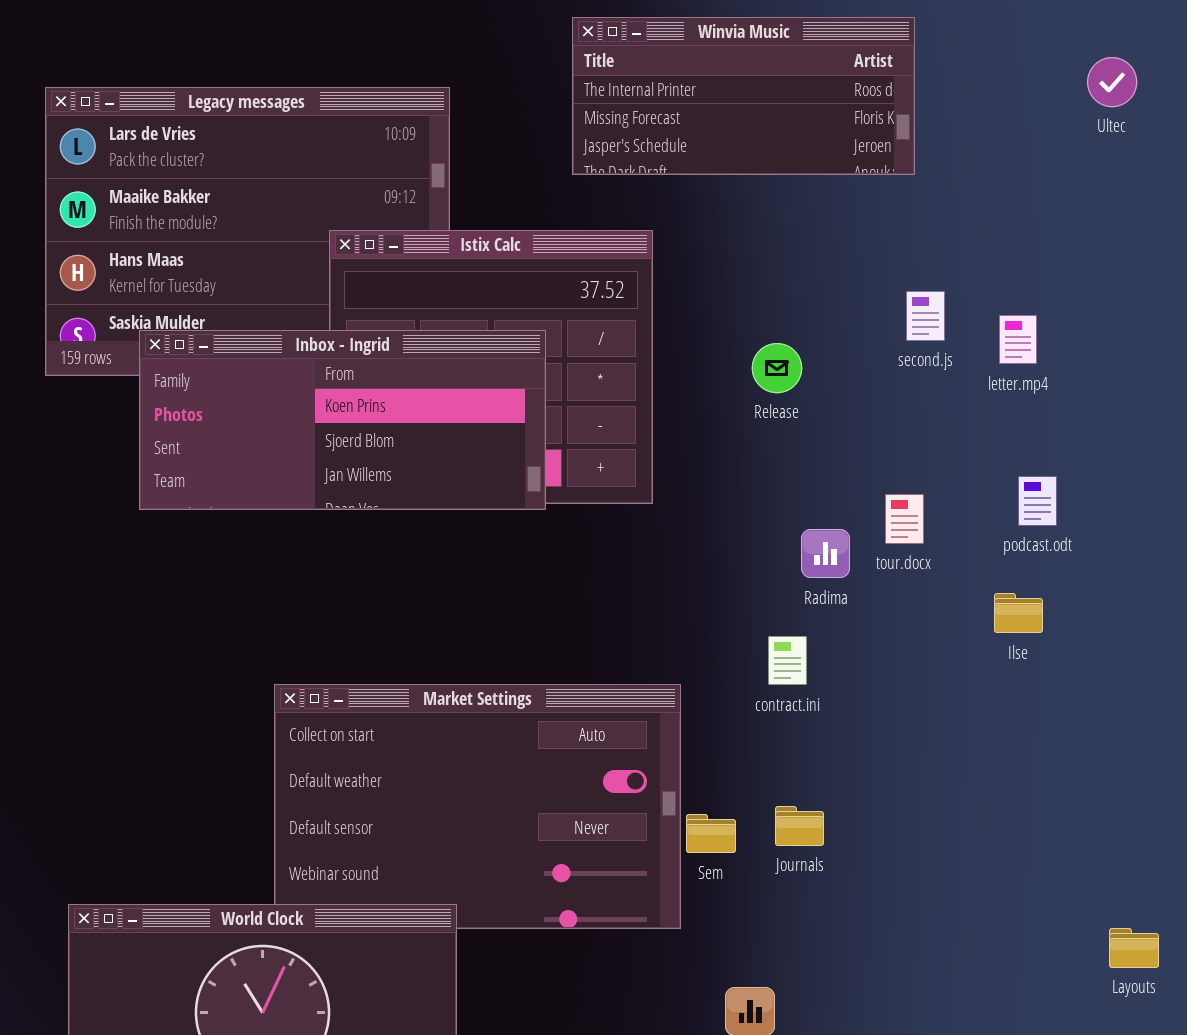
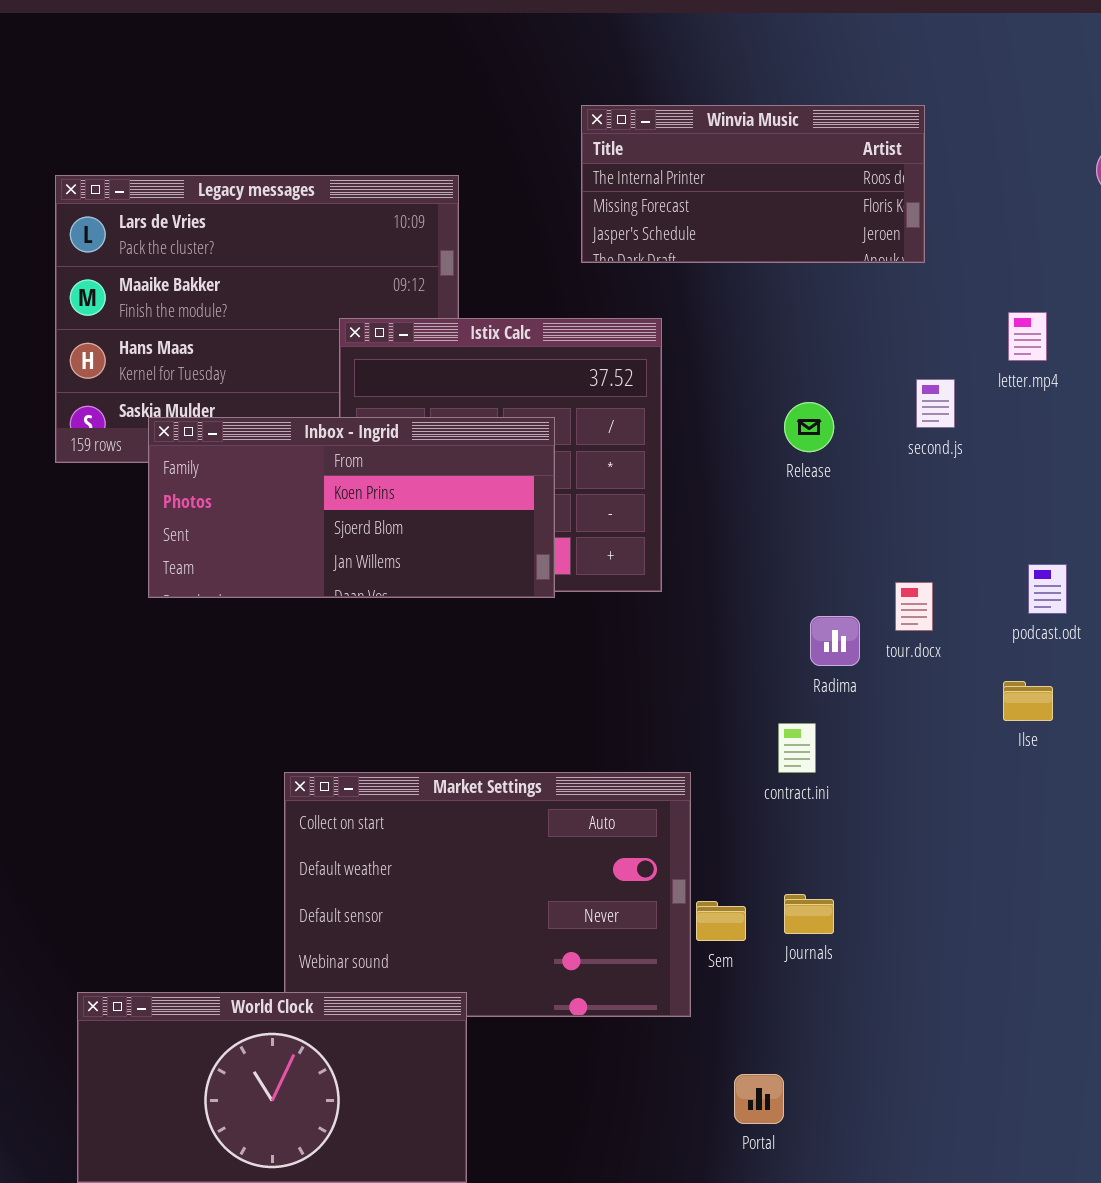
letter.mp4: [999,315,1037,364] -> [1008,312,1047,361], moved
Release: [752,343,802,393] -> [784,402,834,452], moved

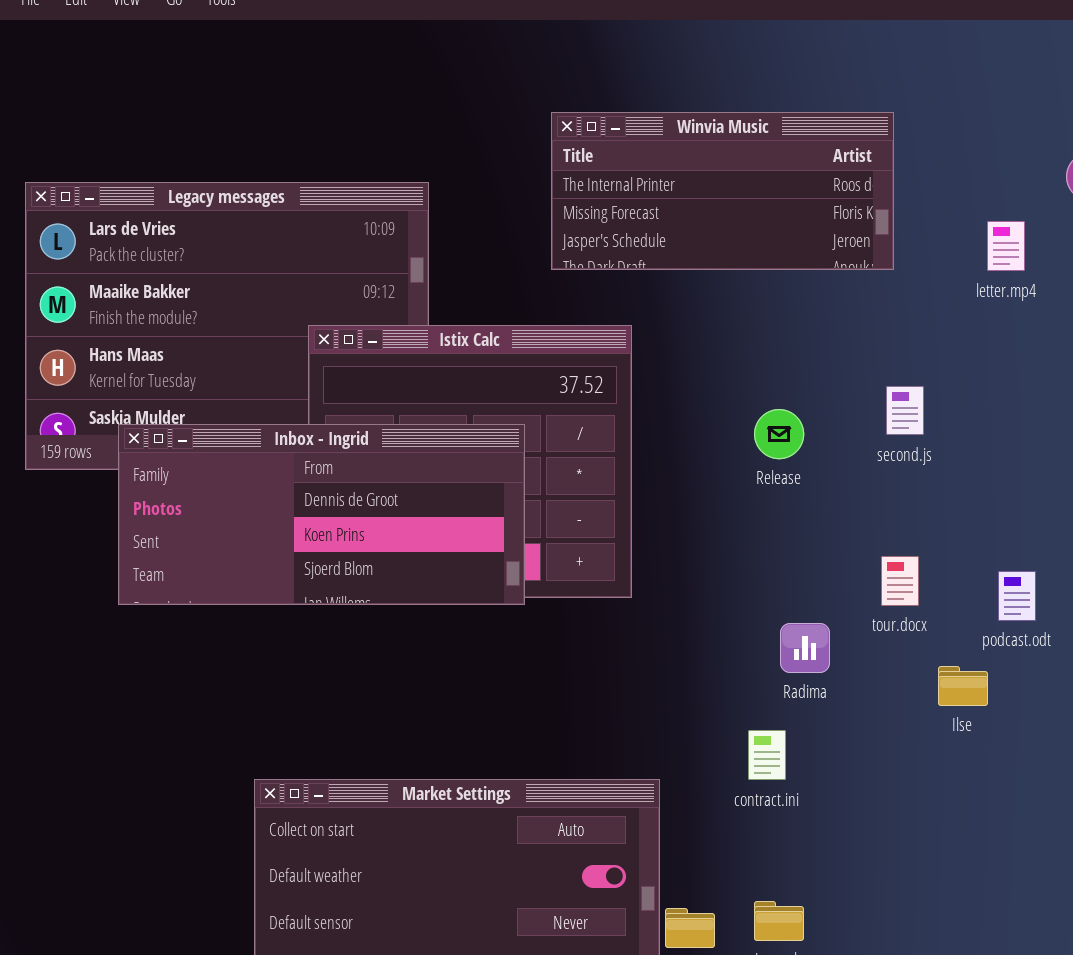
letter.mp4: [1008,312,1047,361] -> [987,221,1025,271], moved
Inbox - Ingrid: [148,417,555,598] -> [118,424,525,605], scrolled up 1 row
tour.docx: [895,582,933,631] -> [881,556,919,606], moved
Ilse: [1003,681,1053,721] -> [938,666,988,706], moved

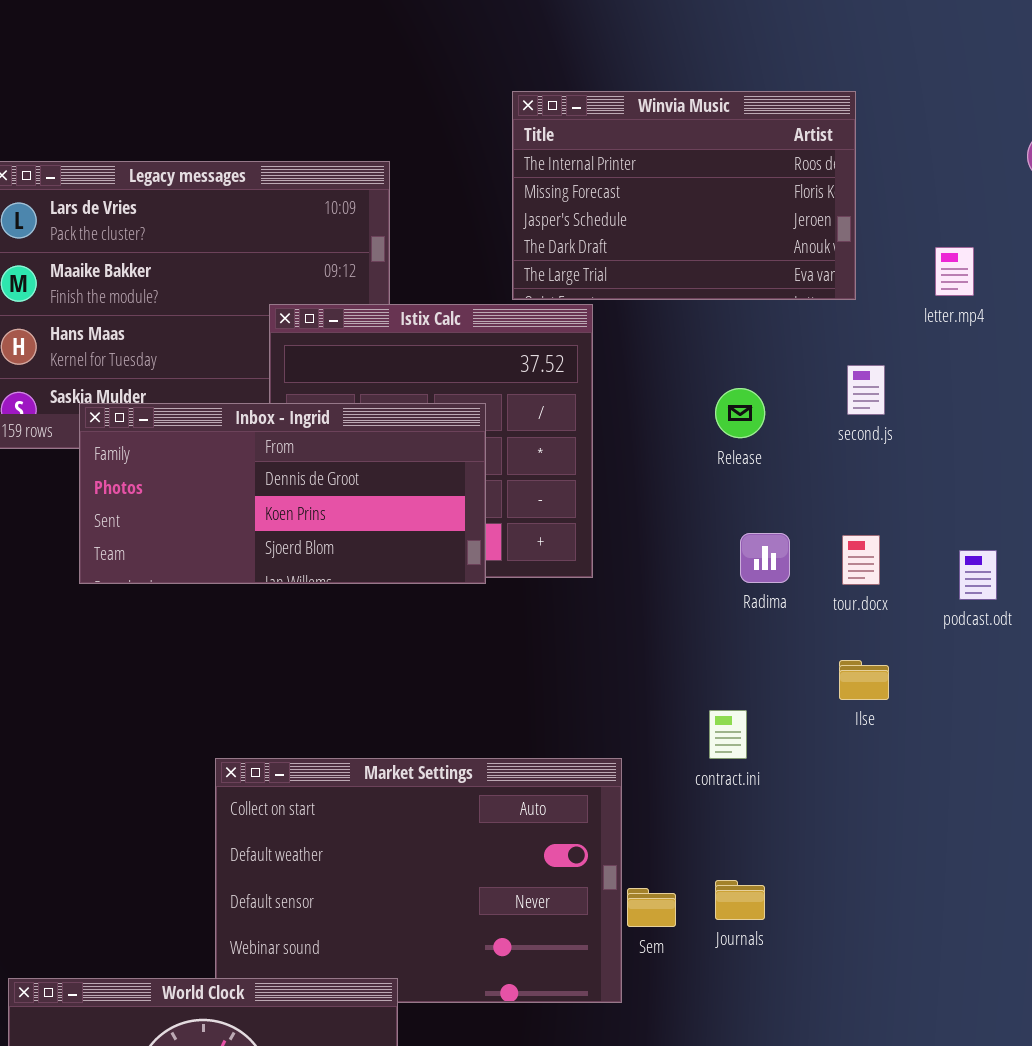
Winvia Music: [551,112,894,270] -> [512,91,856,300], resized
letter.mp4: [987,221,1025,271] -> [935,247,974,296], moved
Radima: [780,623,830,673] -> [740,533,790,583], moved
Ilse: [938,666,988,706] -> [839,660,889,700], moved

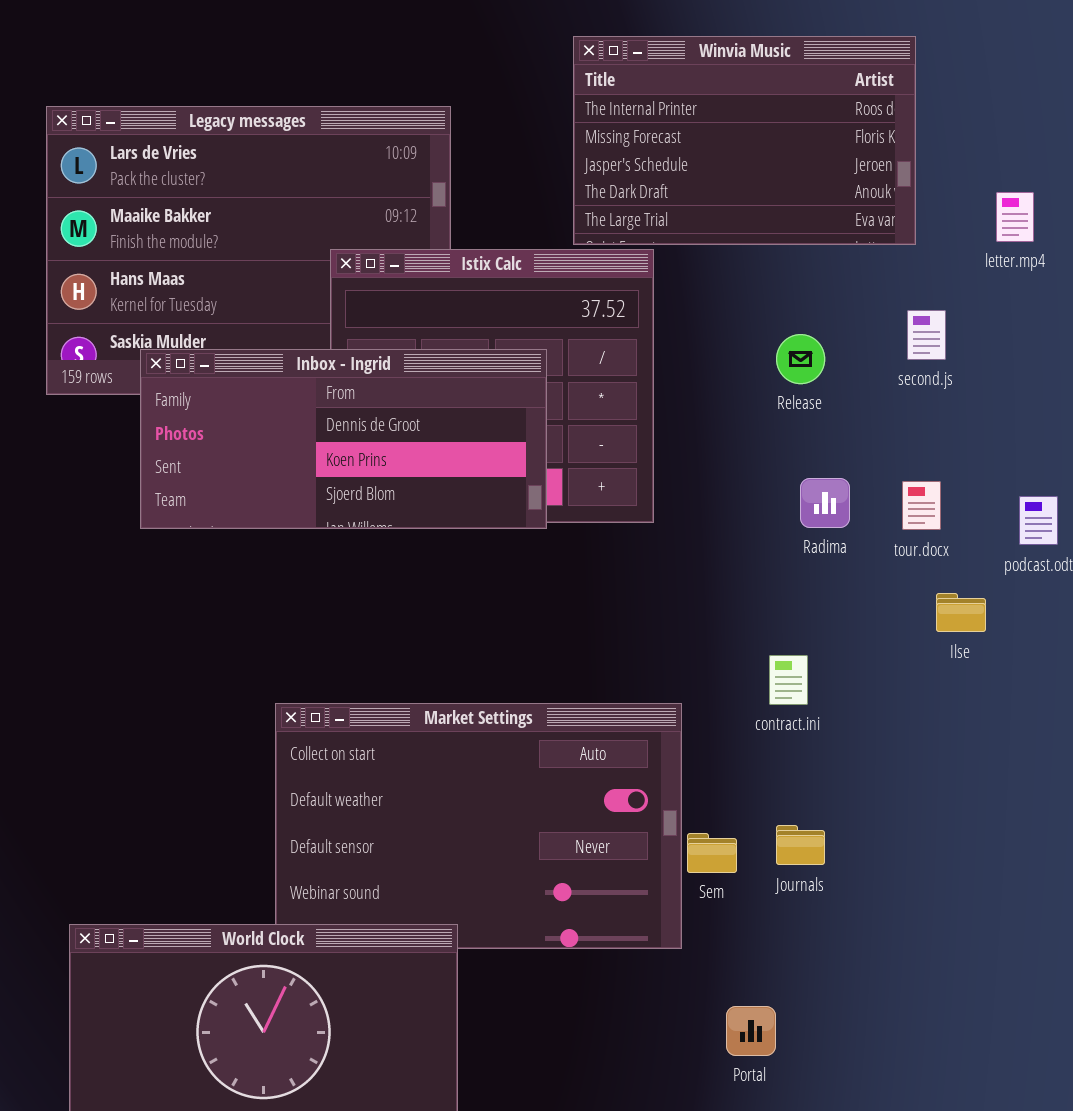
Ilse: [839,660,889,700] -> [936,593,986,632], moved

